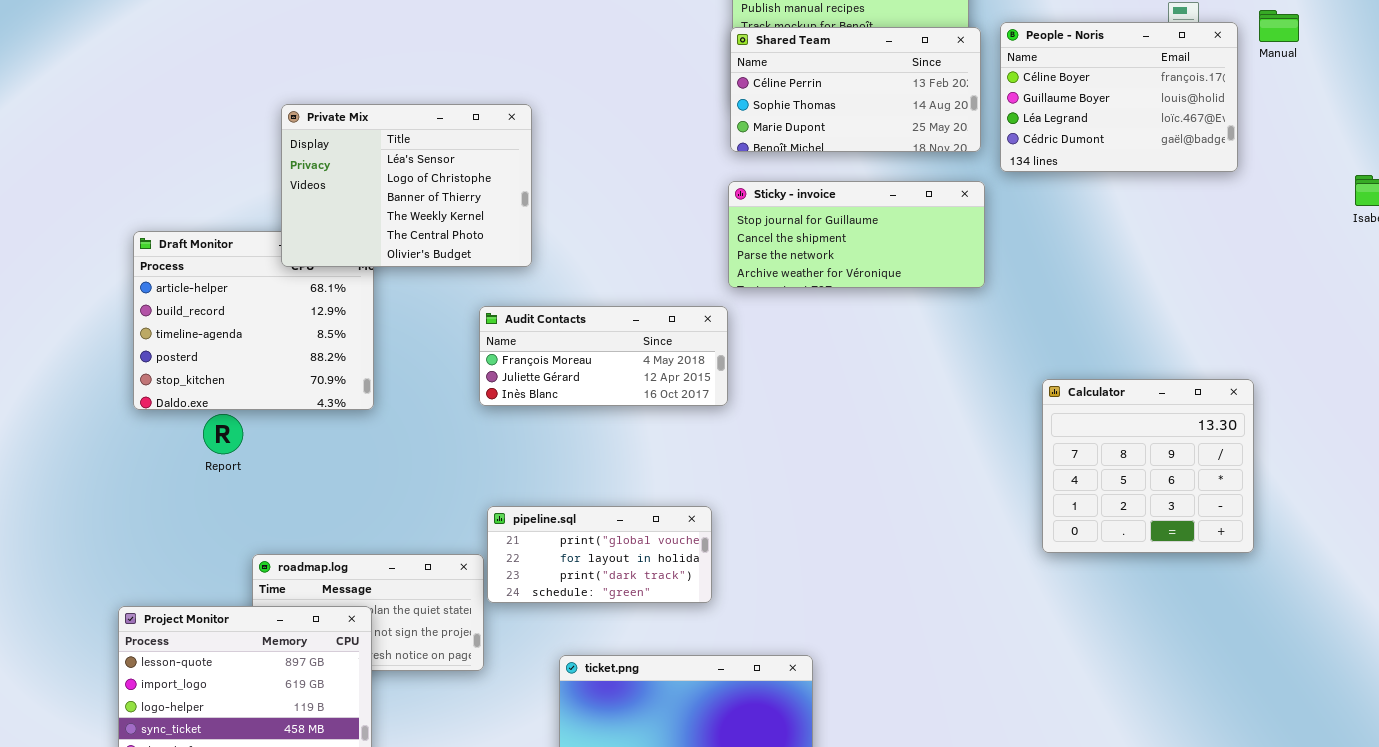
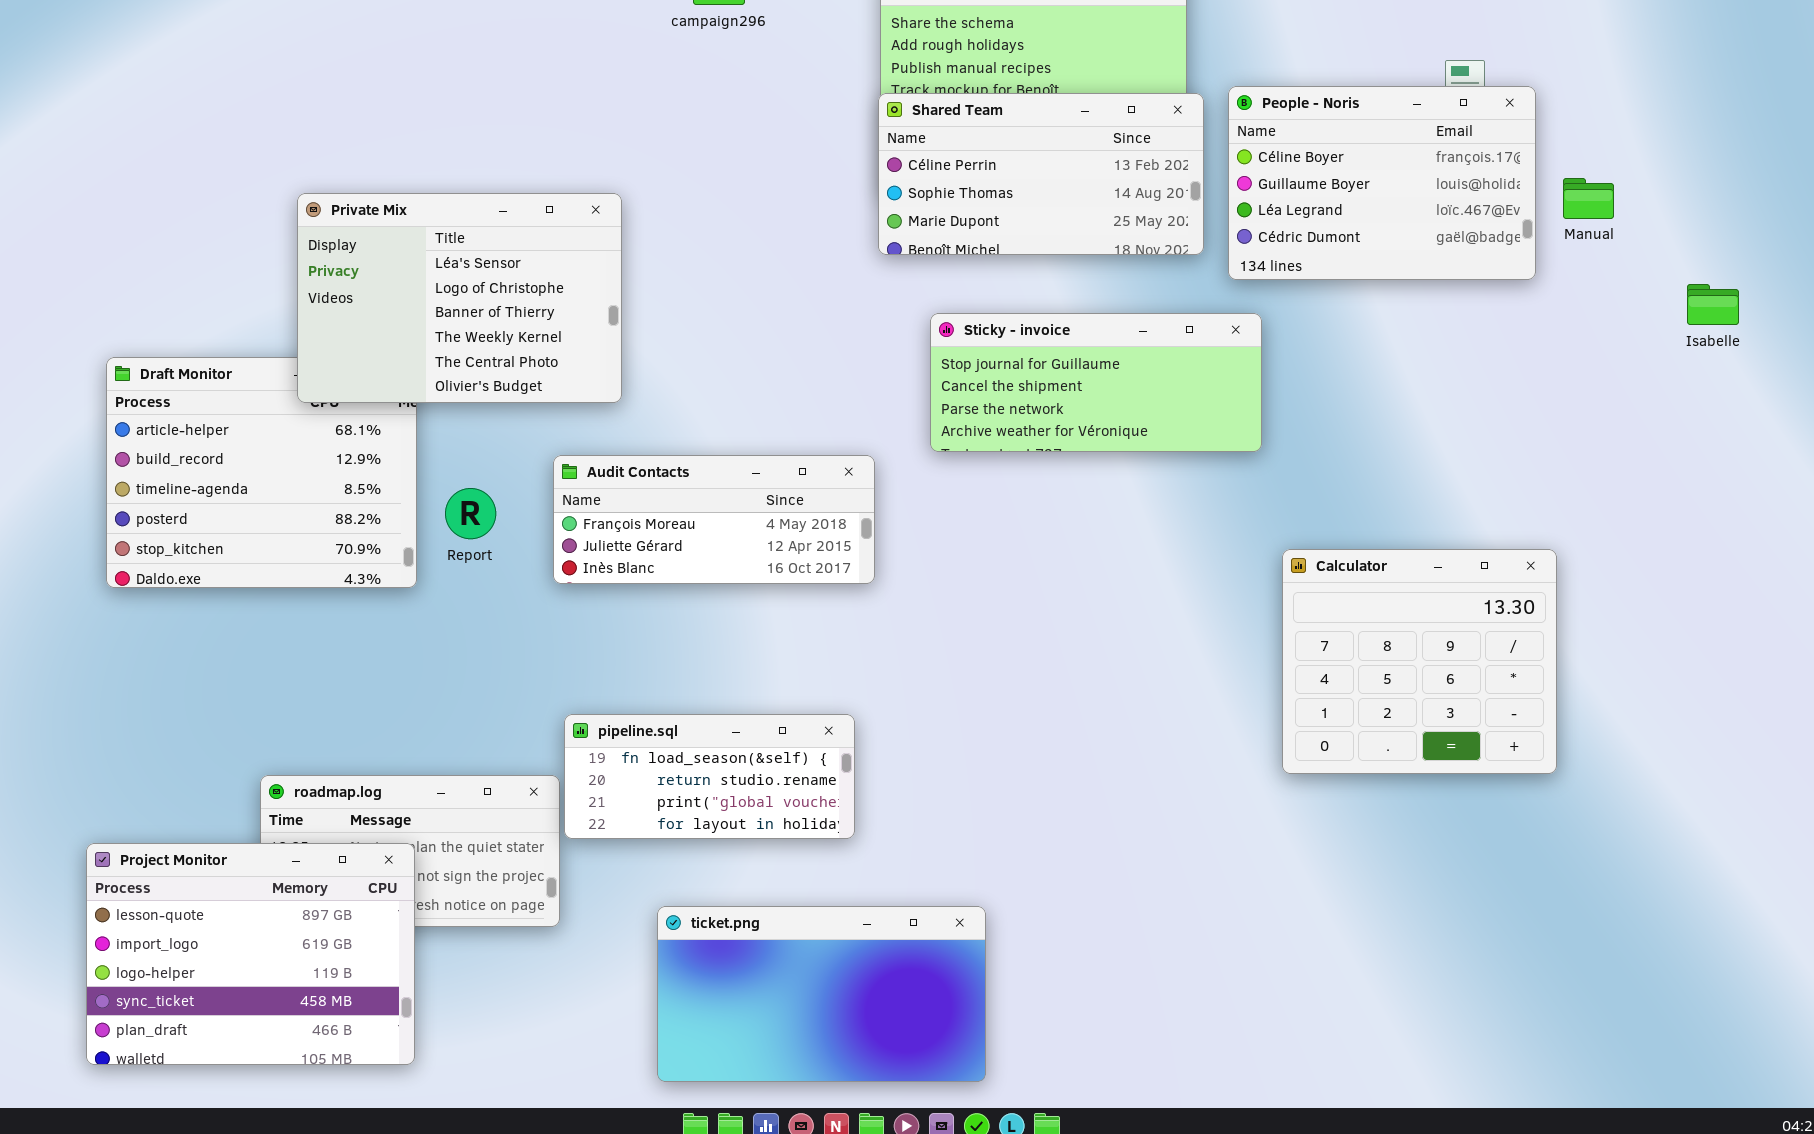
Manual: [1259,10,1299,42] -> [1563,178,1614,219], moved
Sticky - invoice: [728,181,985,288] -> [930,313,1262,452], moved
Report: [203,414,243,454] -> [445,488,496,539], moved
pipeline.sql: [487,506,712,603] -> [564,714,855,839], scrolled up 2 rows

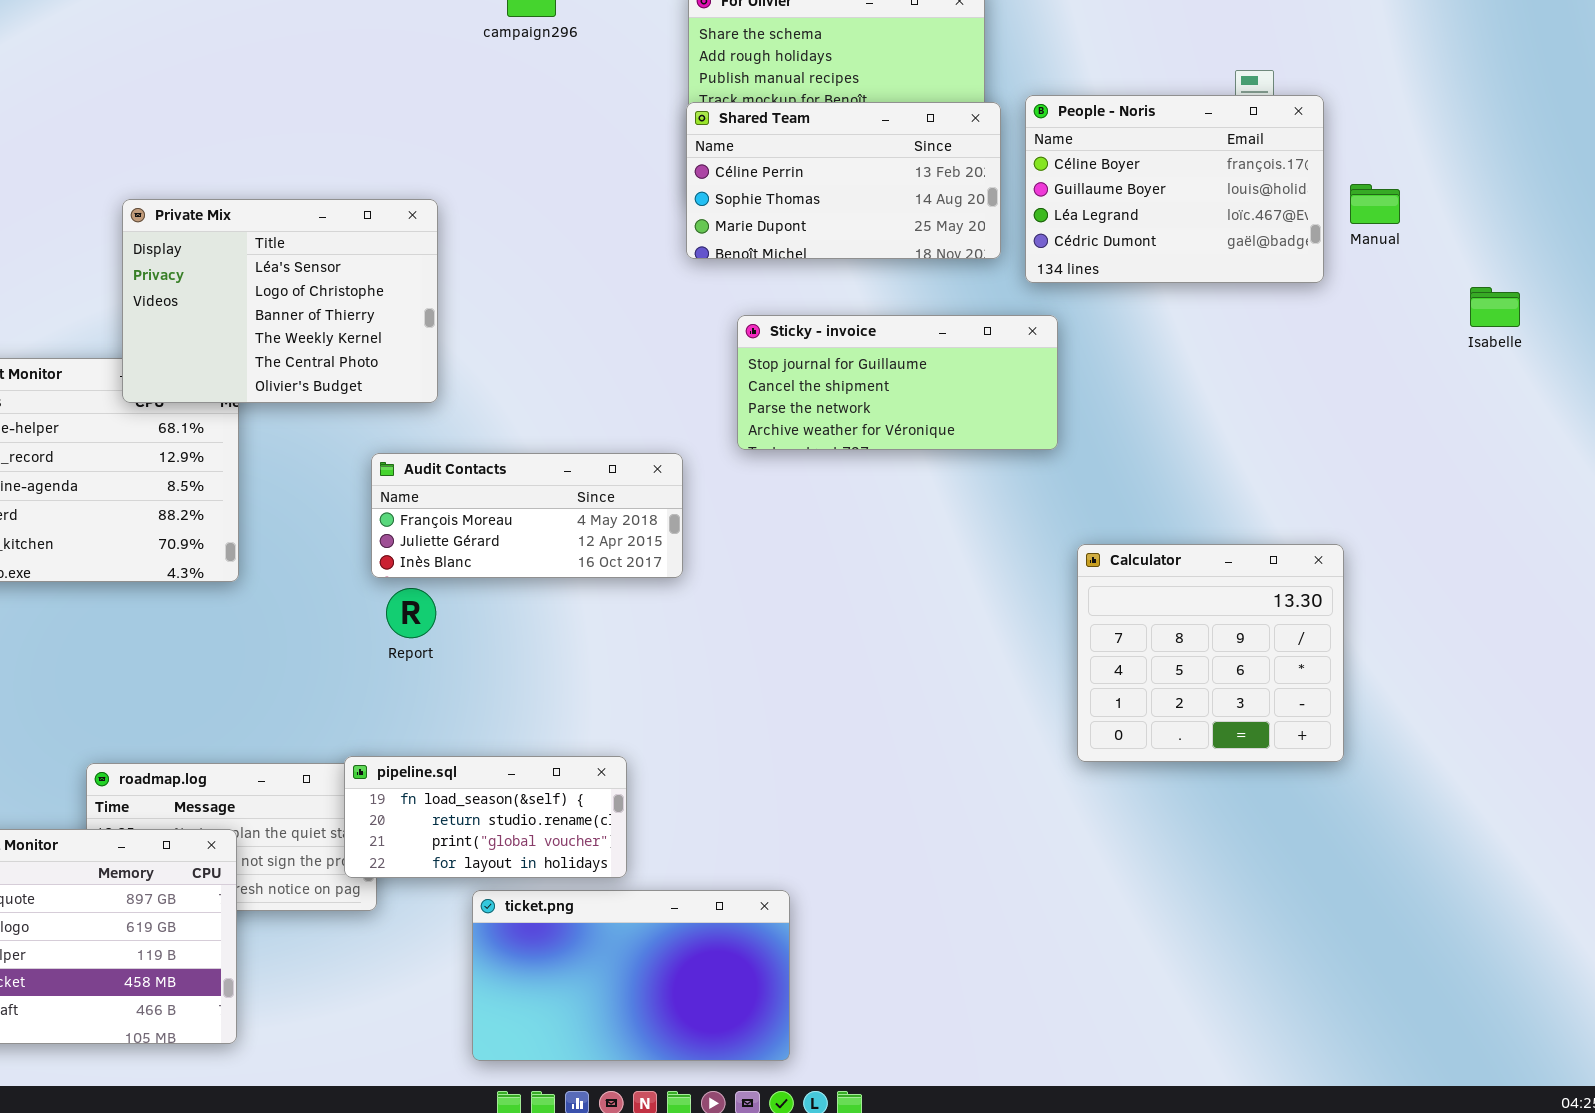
Report: [445,488,496,539] -> [386,588,436,638], moved
pipeline.sql: [564,714,855,839] -> [344,756,627,878], moved

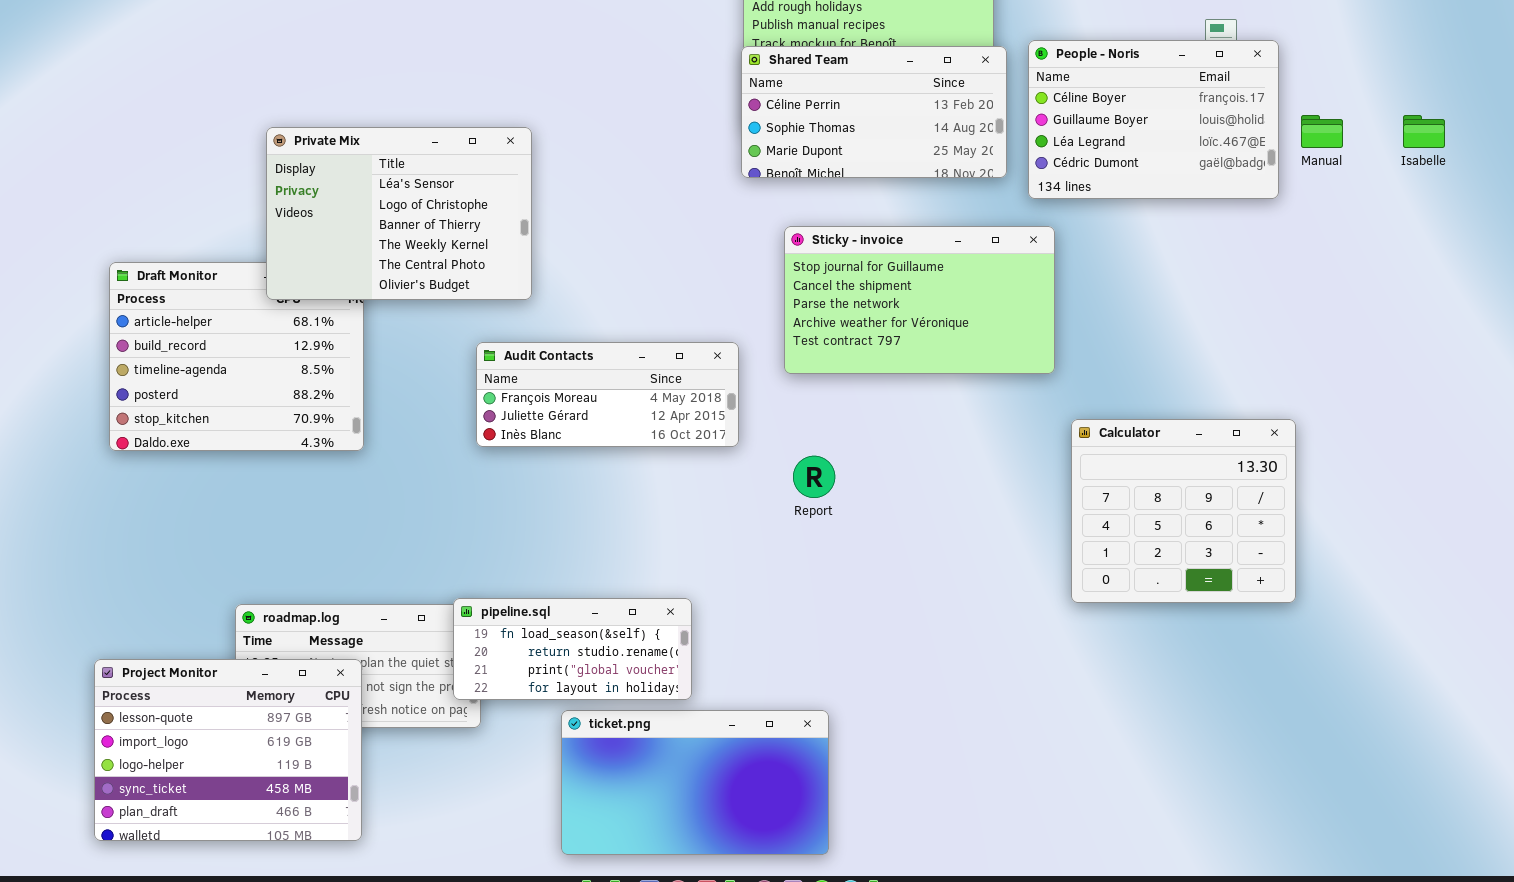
Isabelle: [1470,287,1520,327] -> [1403,115,1445,148], moved
Sticky - invoice: [737,315,1058,450] -> [784,226,1055,374], resized
Report: [386,588,436,638] -> [793,456,835,498], moved

